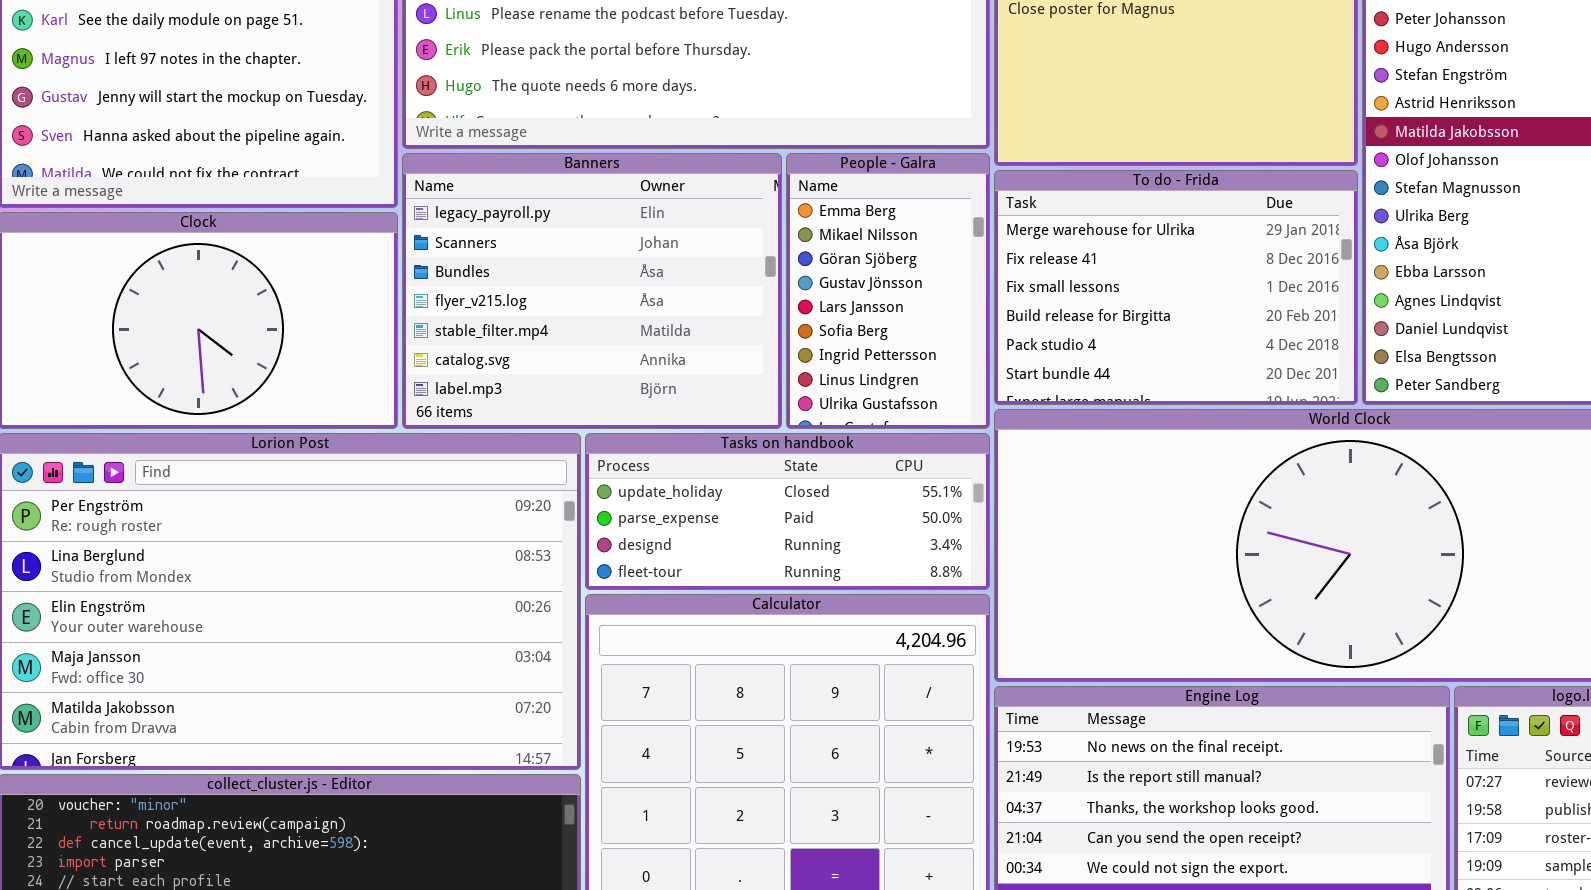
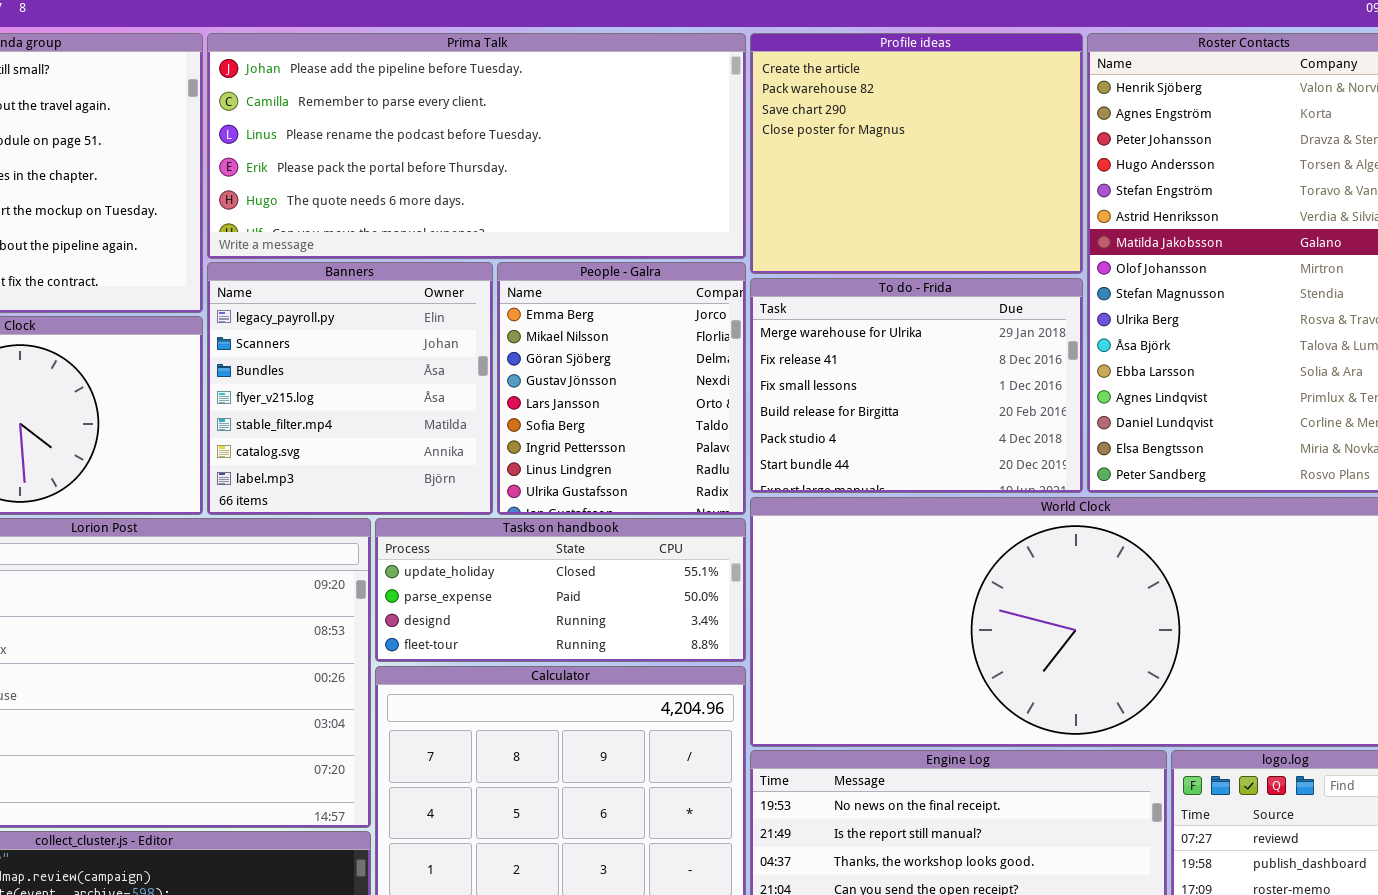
Banners: [402,153,782,429] -> [207,262,493,515], resized
People - Galra: [786,153,990,429] -> [497,262,746,515], resized

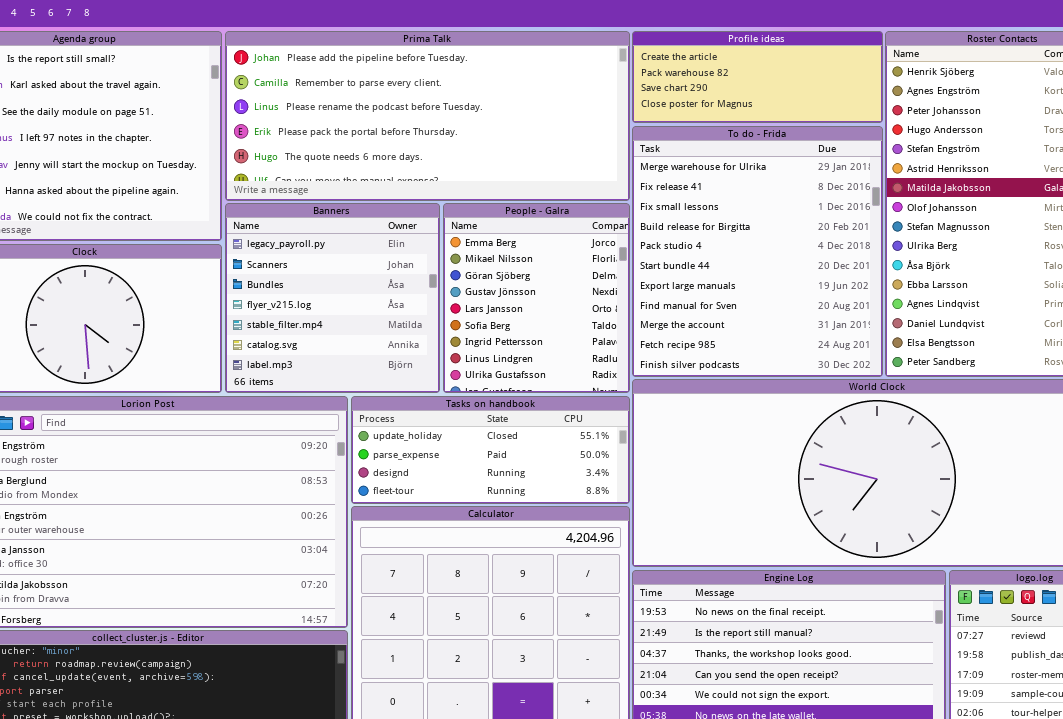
Profile ideas: [750,33,1083,274] -> [632,31,883,123], resized
To do - Frida: [750,278,1083,493] -> [632,126,883,377], resized

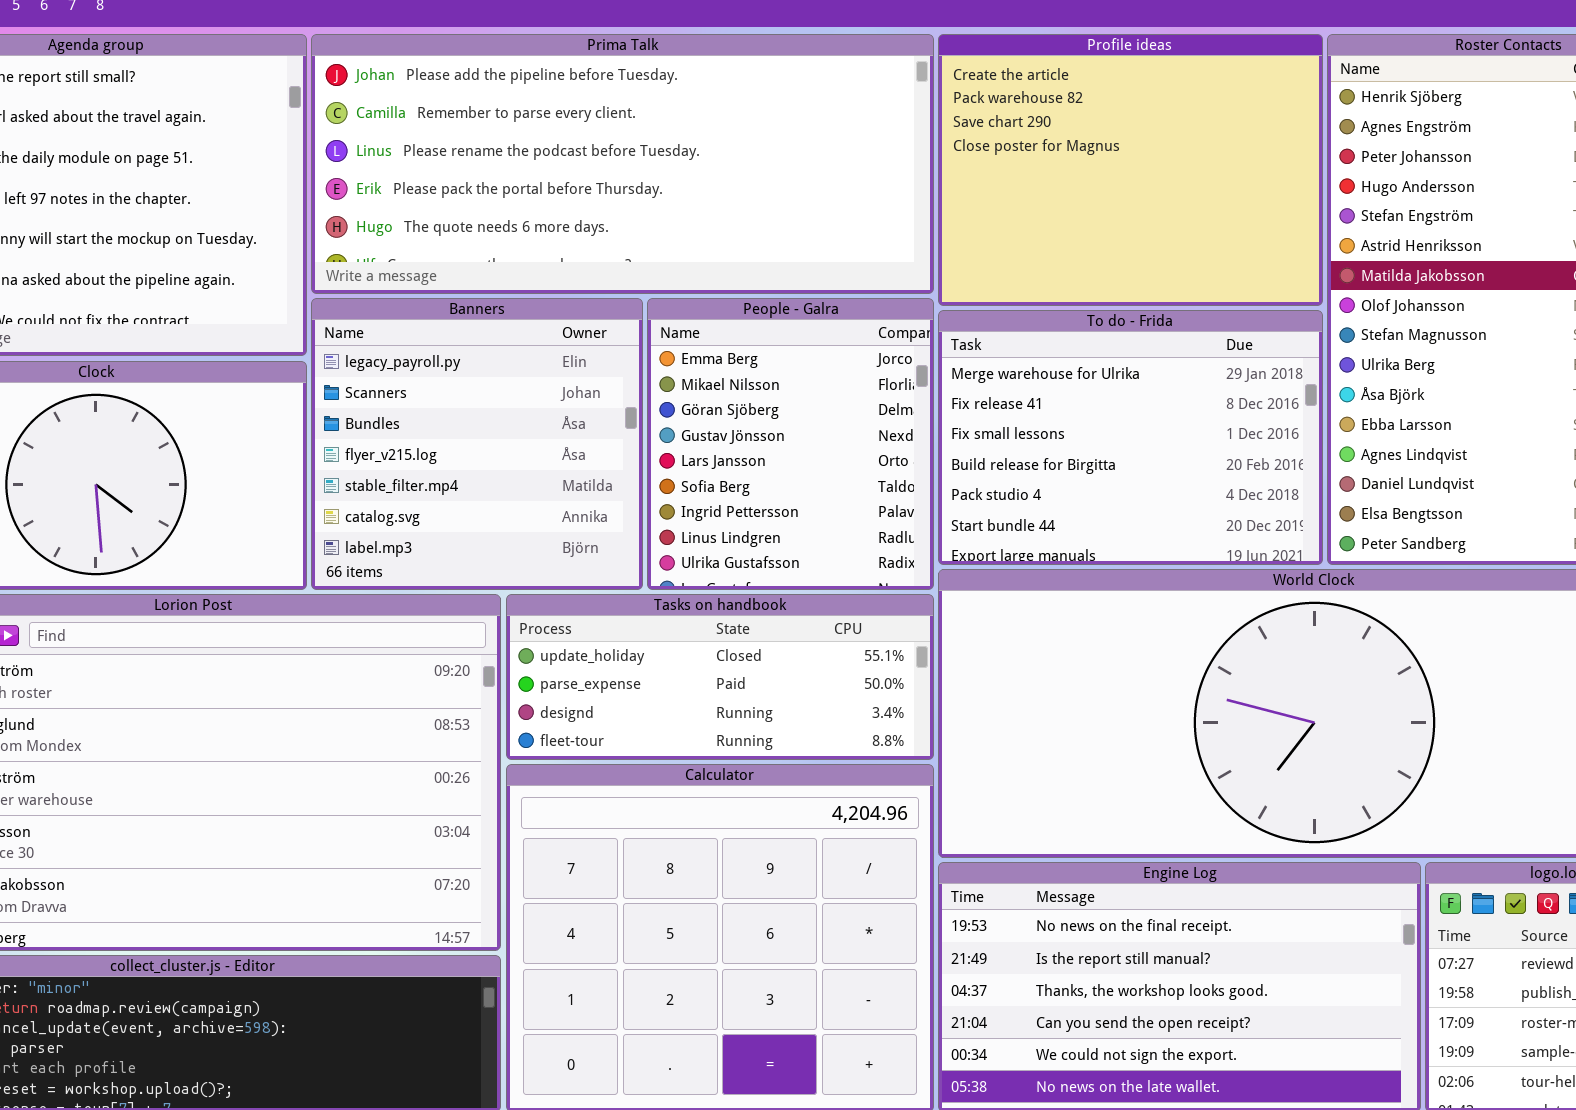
Profile ideas: [632,31,883,123] -> [938,34,1323,306], resized
To do - Frida: [632,126,883,377] -> [938,310,1323,565], resized

